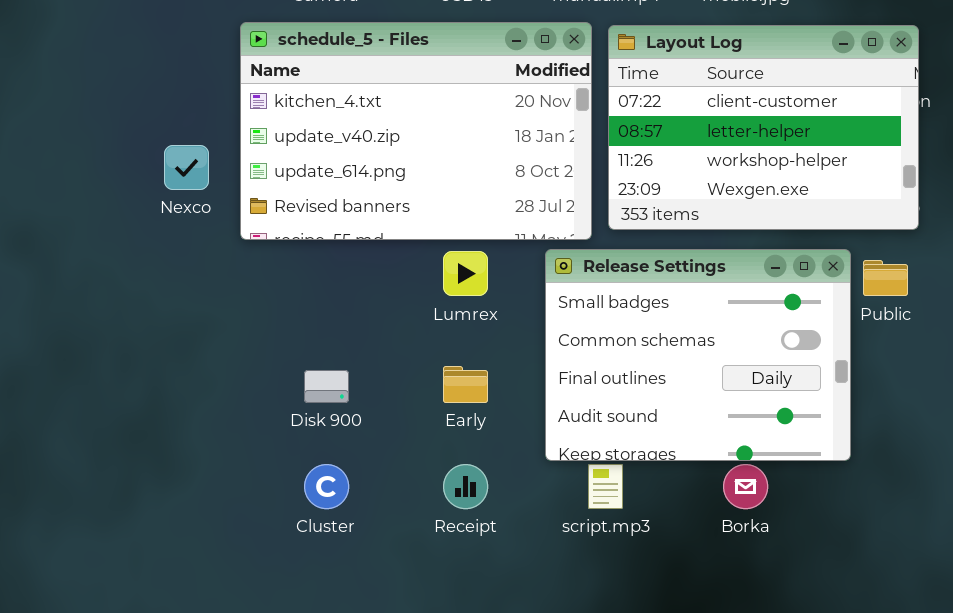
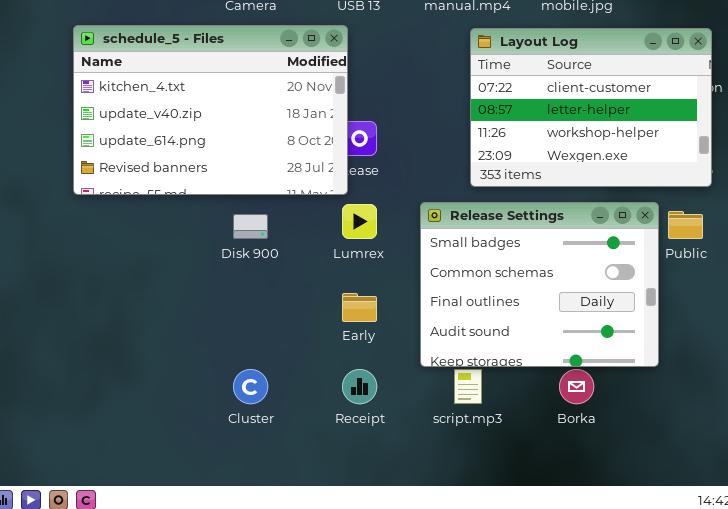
schedule_5 - Files: [240,22,592,240] -> [73,25,348,195], moved
Disk 900: [304,370,349,403] -> [233,214,268,239], moved

